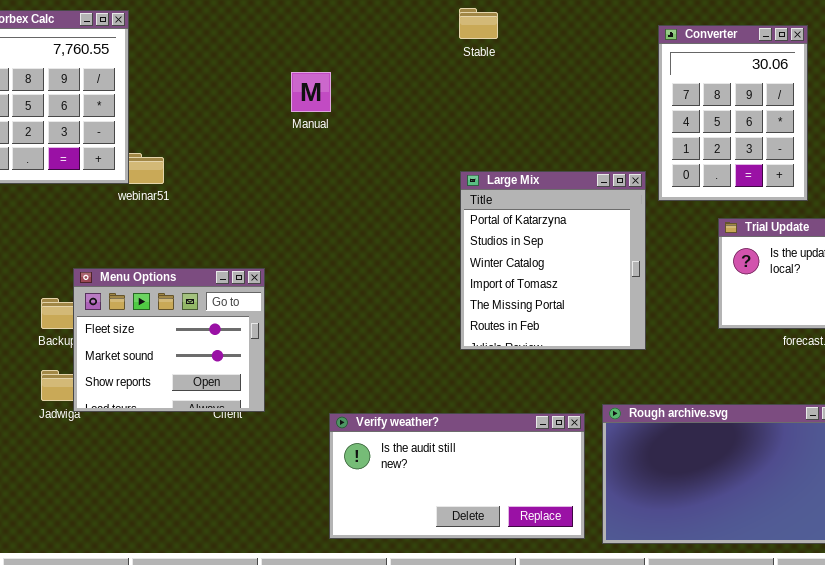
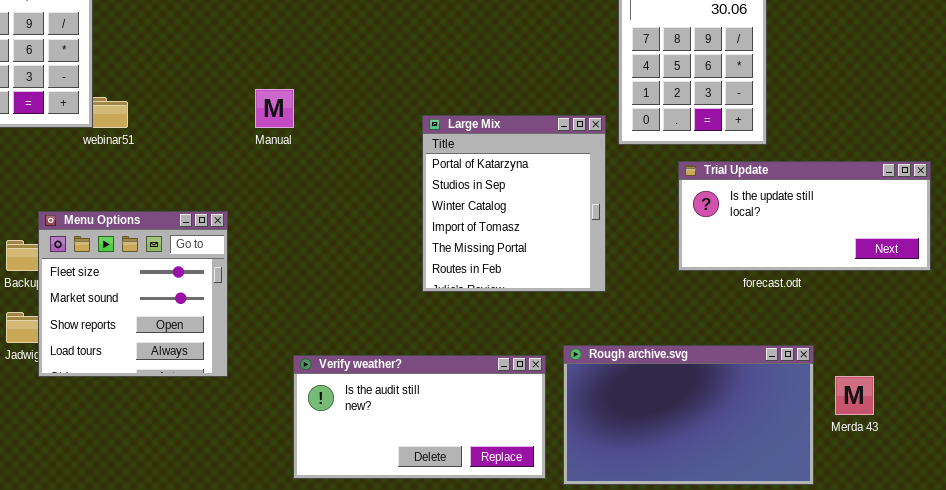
Manual: [291,72,331,112] -> [255,89,294,128], moved
Menu Options: [73,268,265,412] -> [38,211,228,377], resized

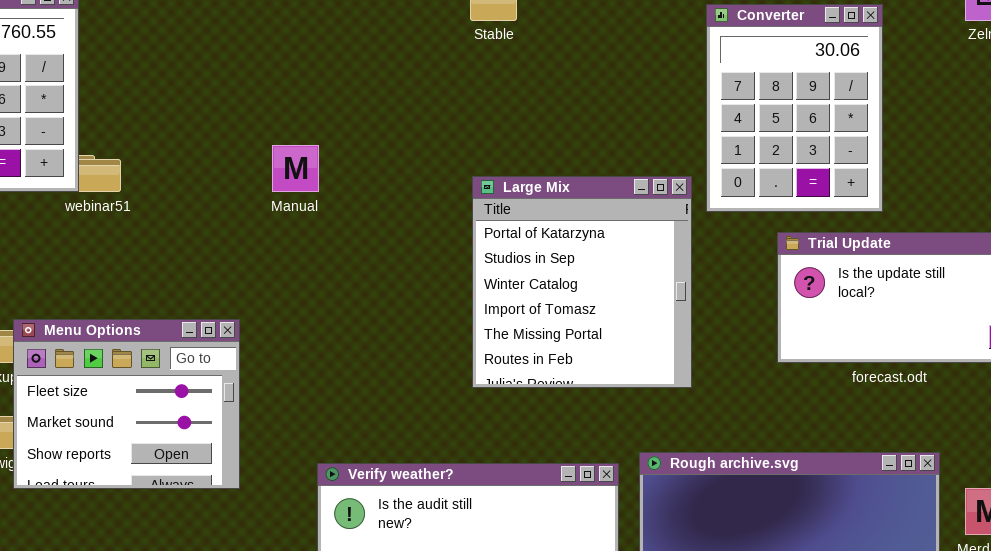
Menu Options: [38,211,228,377] -> [13,319,240,489], resized

